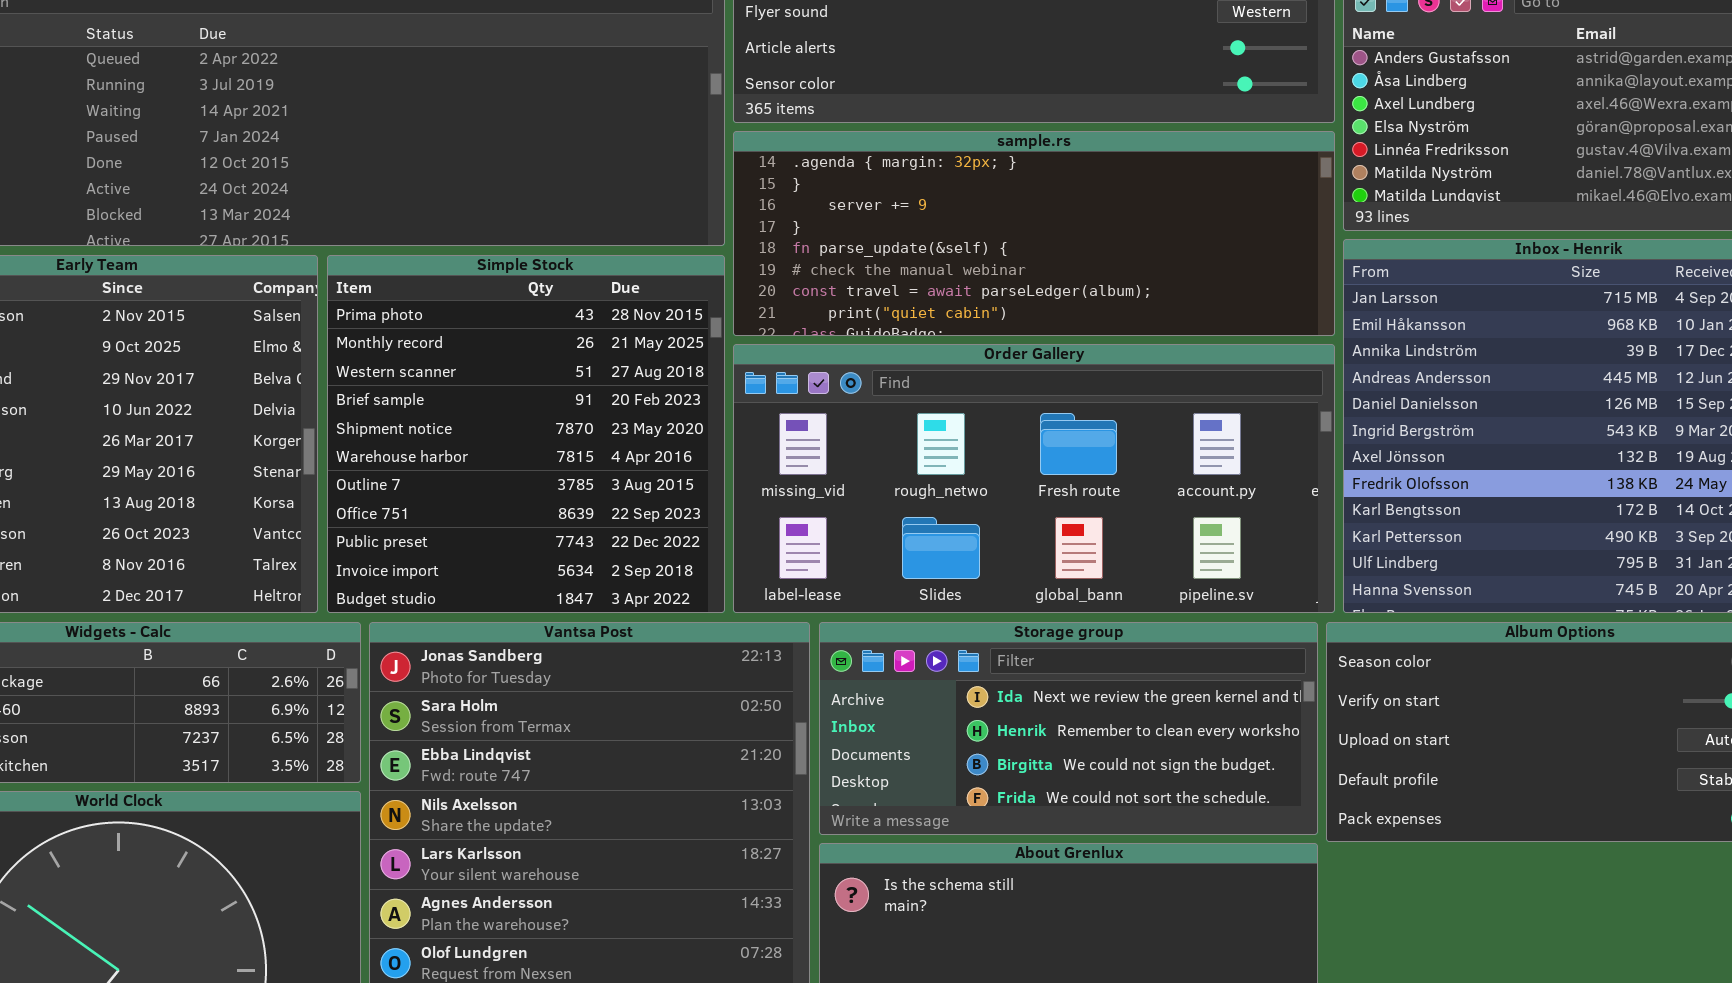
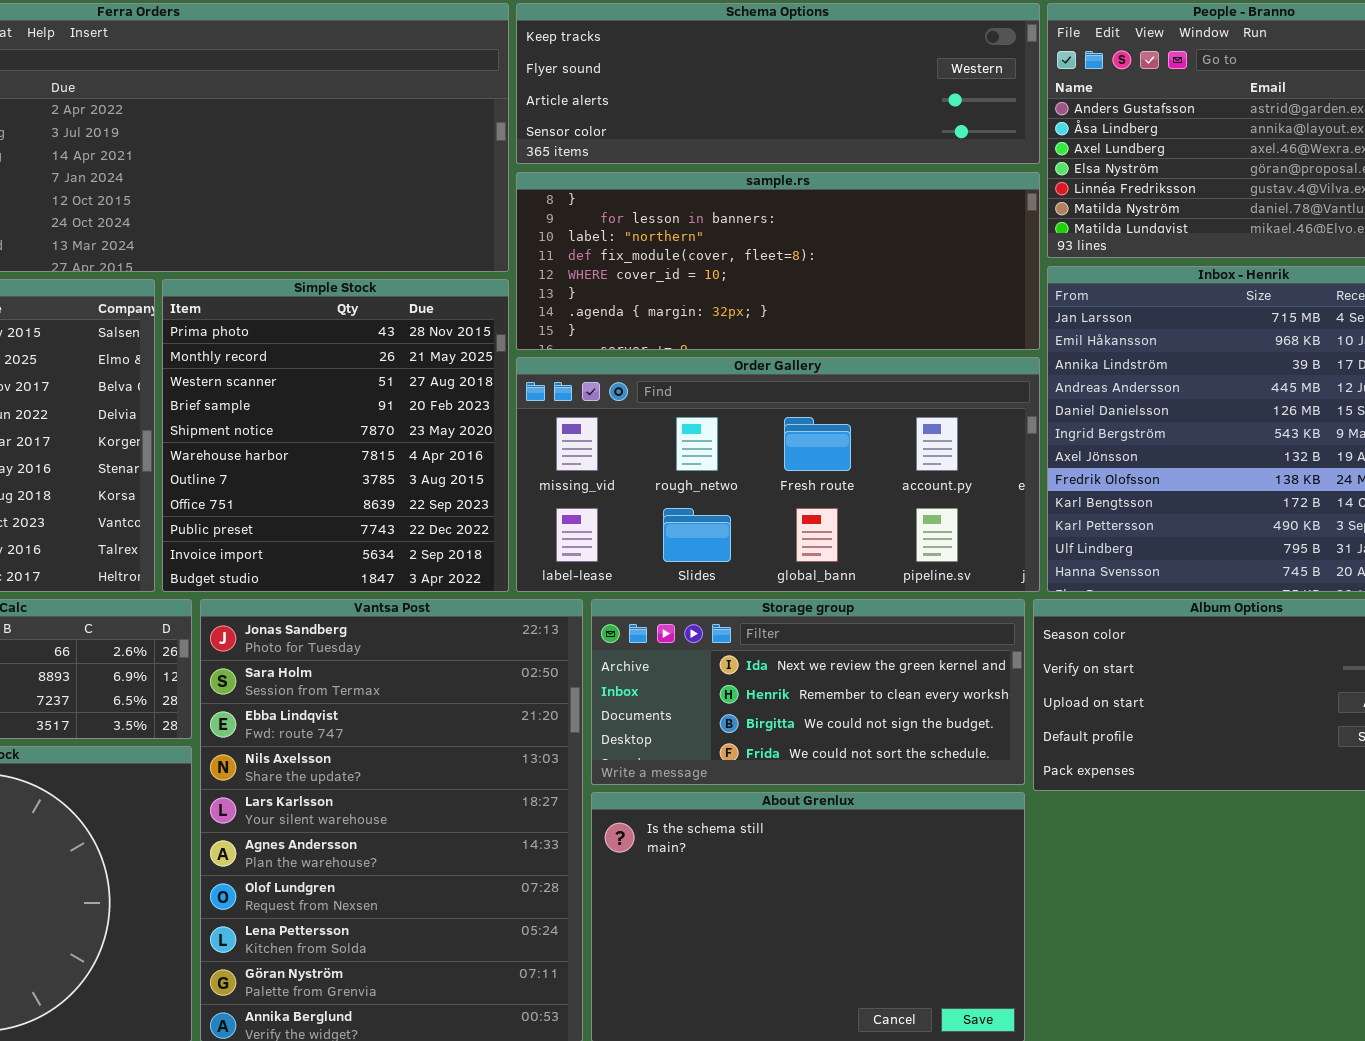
sample.rs: [733,131,1335,336] -> [516,172,1040,350], scrolled up 6 rows

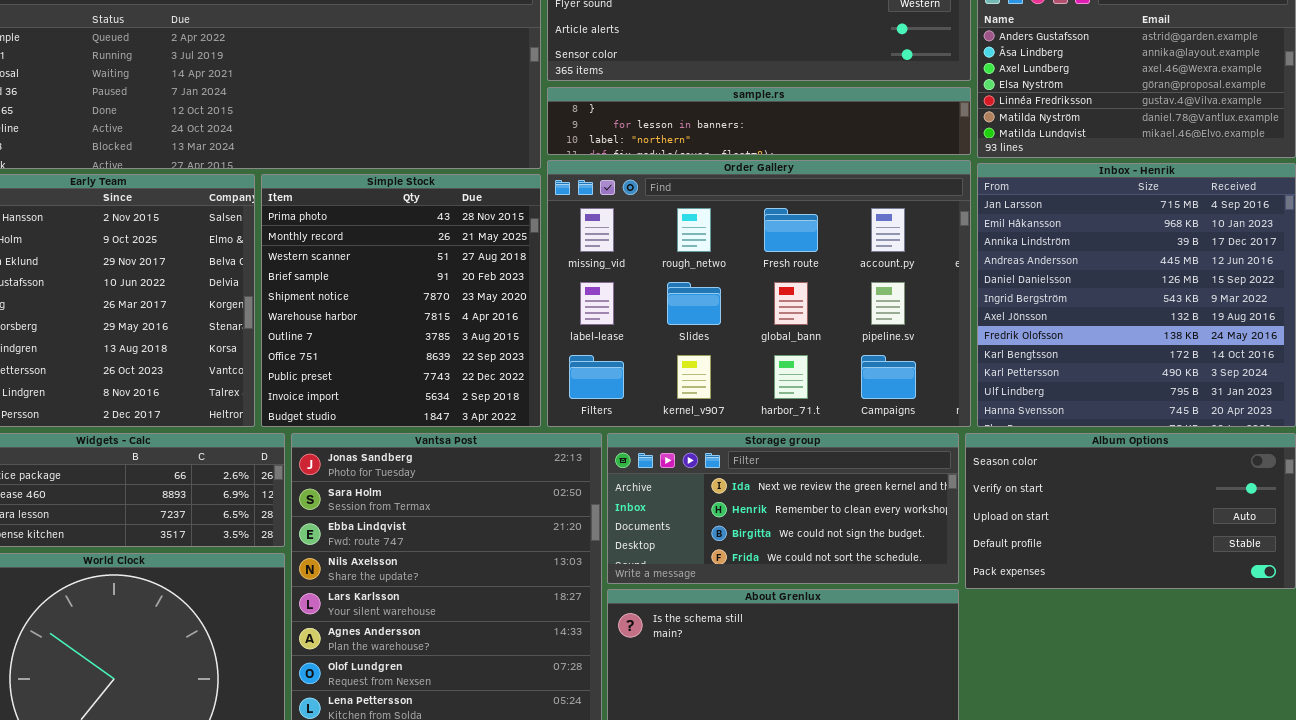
sample.rs: [516,172,1040,350] -> [547,87,971,155], resized
Order Gallery: [516,357,1040,592] -> [547,160,971,427], resized

